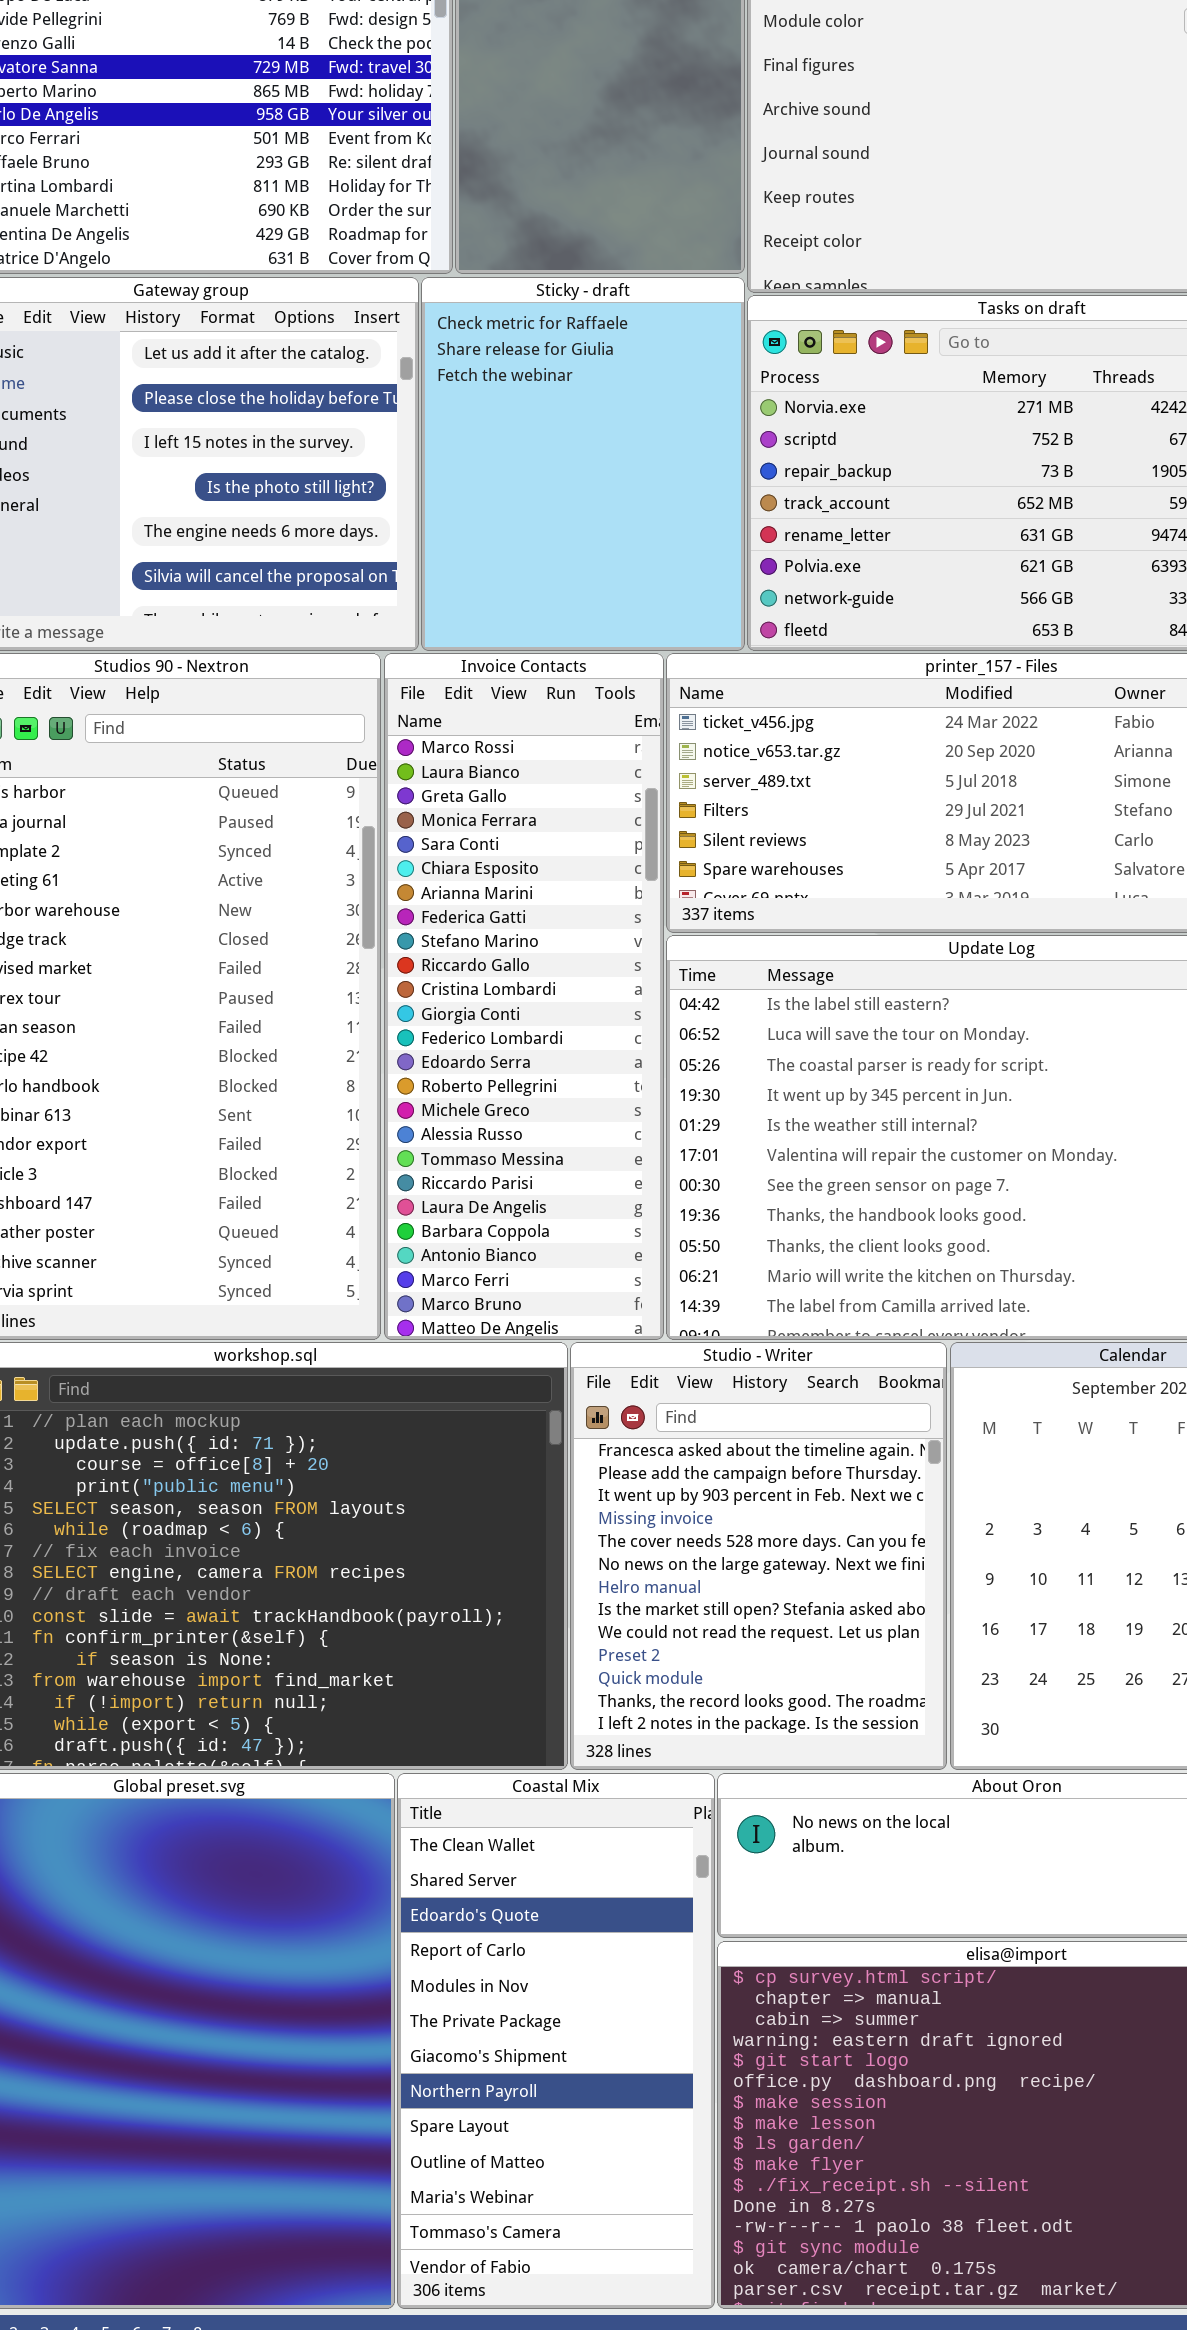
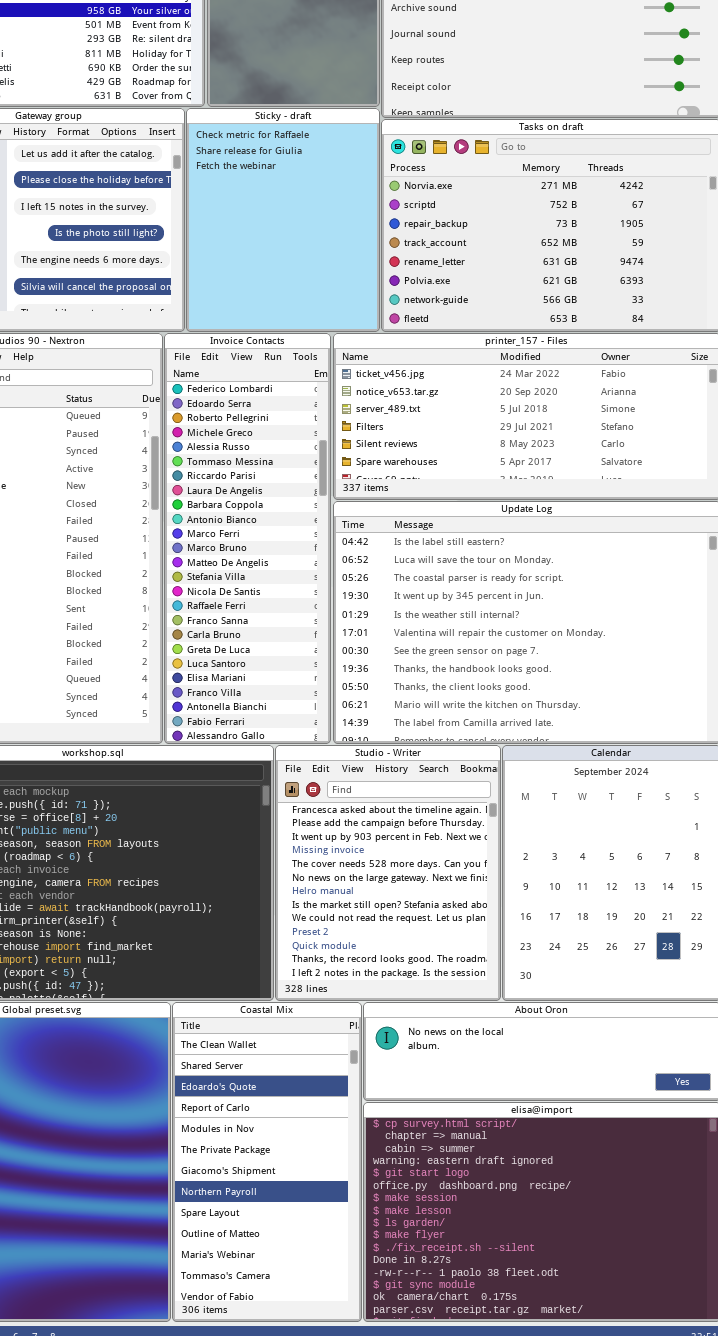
Invoice Contacts: [384,653,664,1340] -> [164,333,331,744], scrolled down 12 rows

